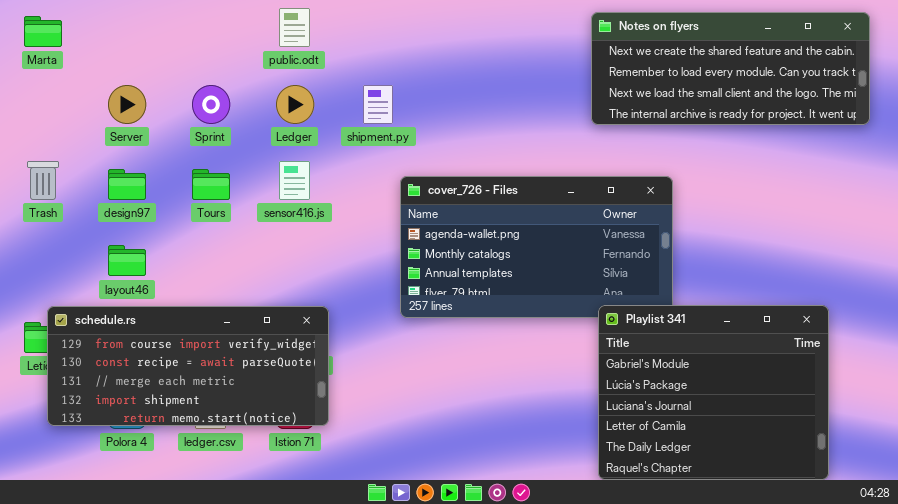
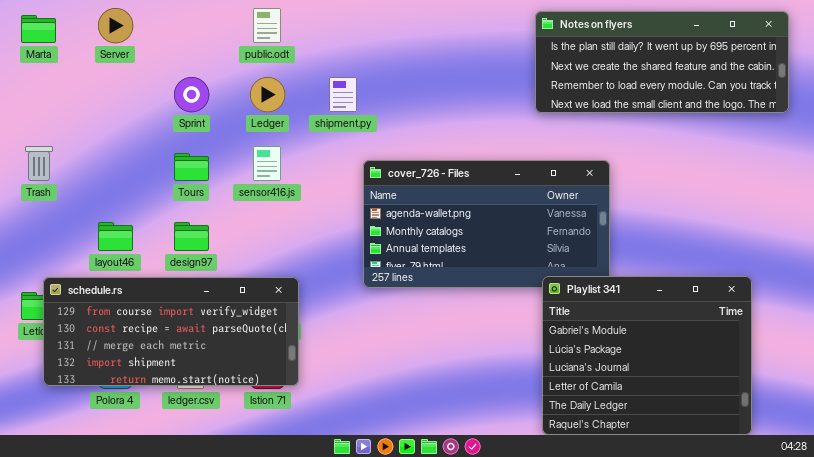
Notes on flyers: [591,12,870,125] -> [535,11,789,113], scrolled up 1 row
Server: [108,85,146,124] -> [98,8,133,43], moved
design97: [108,169,146,200] -> [174,222,209,251], moved

